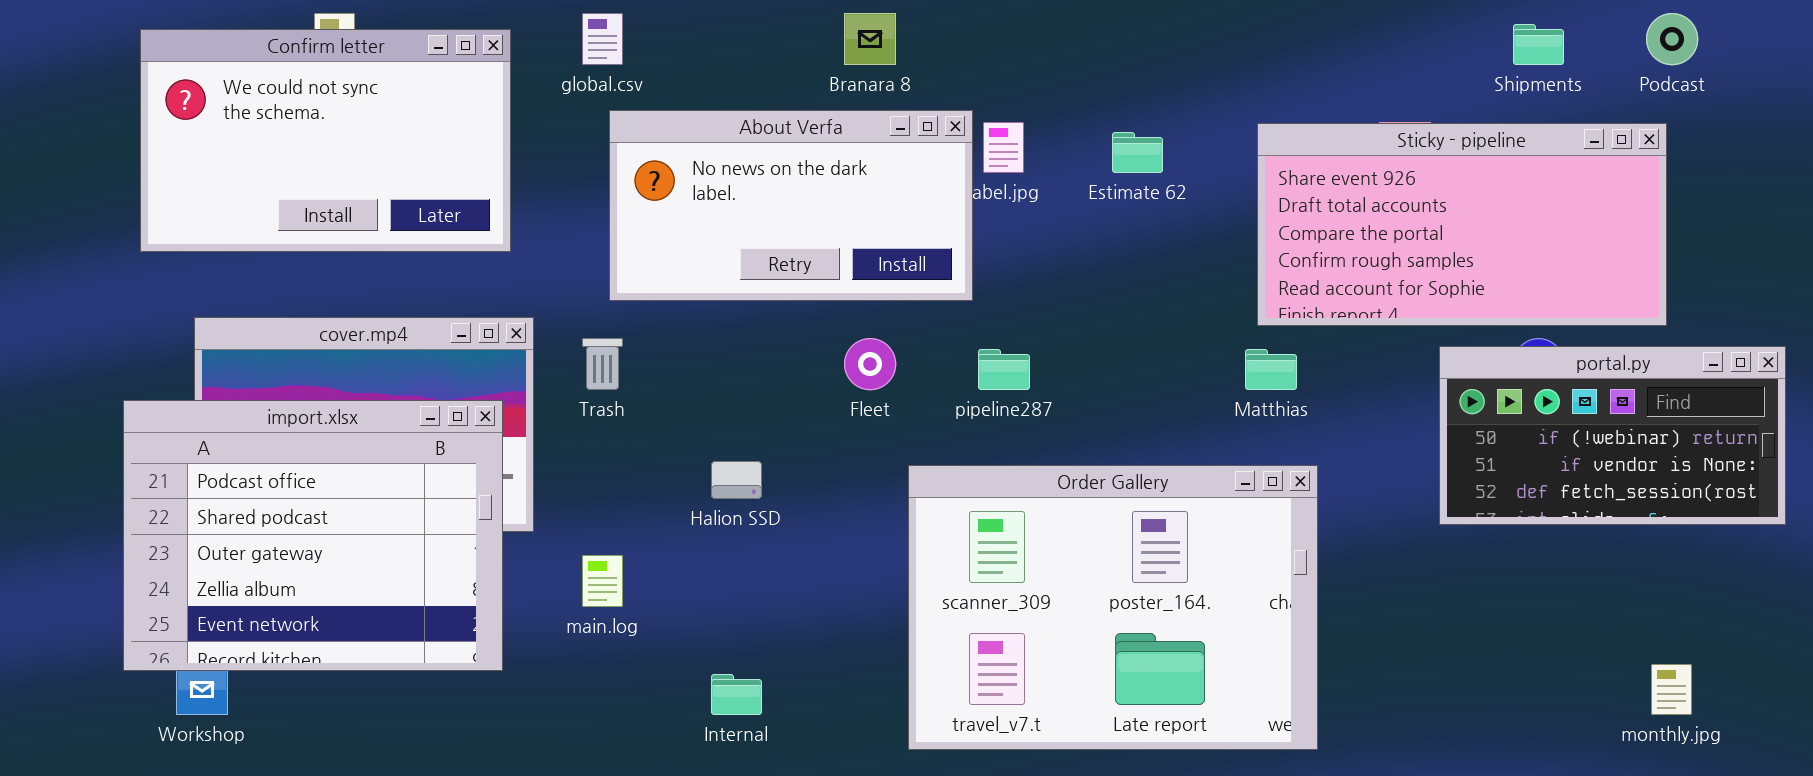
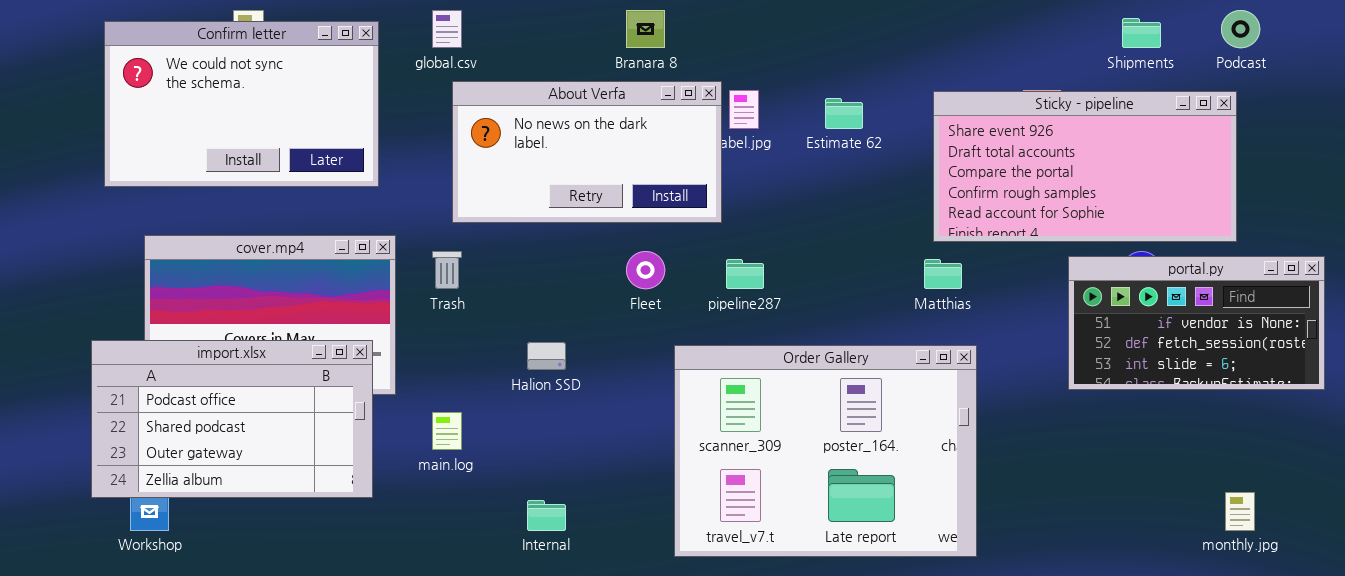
portal.py: [1439,346,1786,525] -> [1068,256,1325,390], scrolled down 1 row
import.xlsx: [123,400,503,671] -> [91,340,373,498], resized

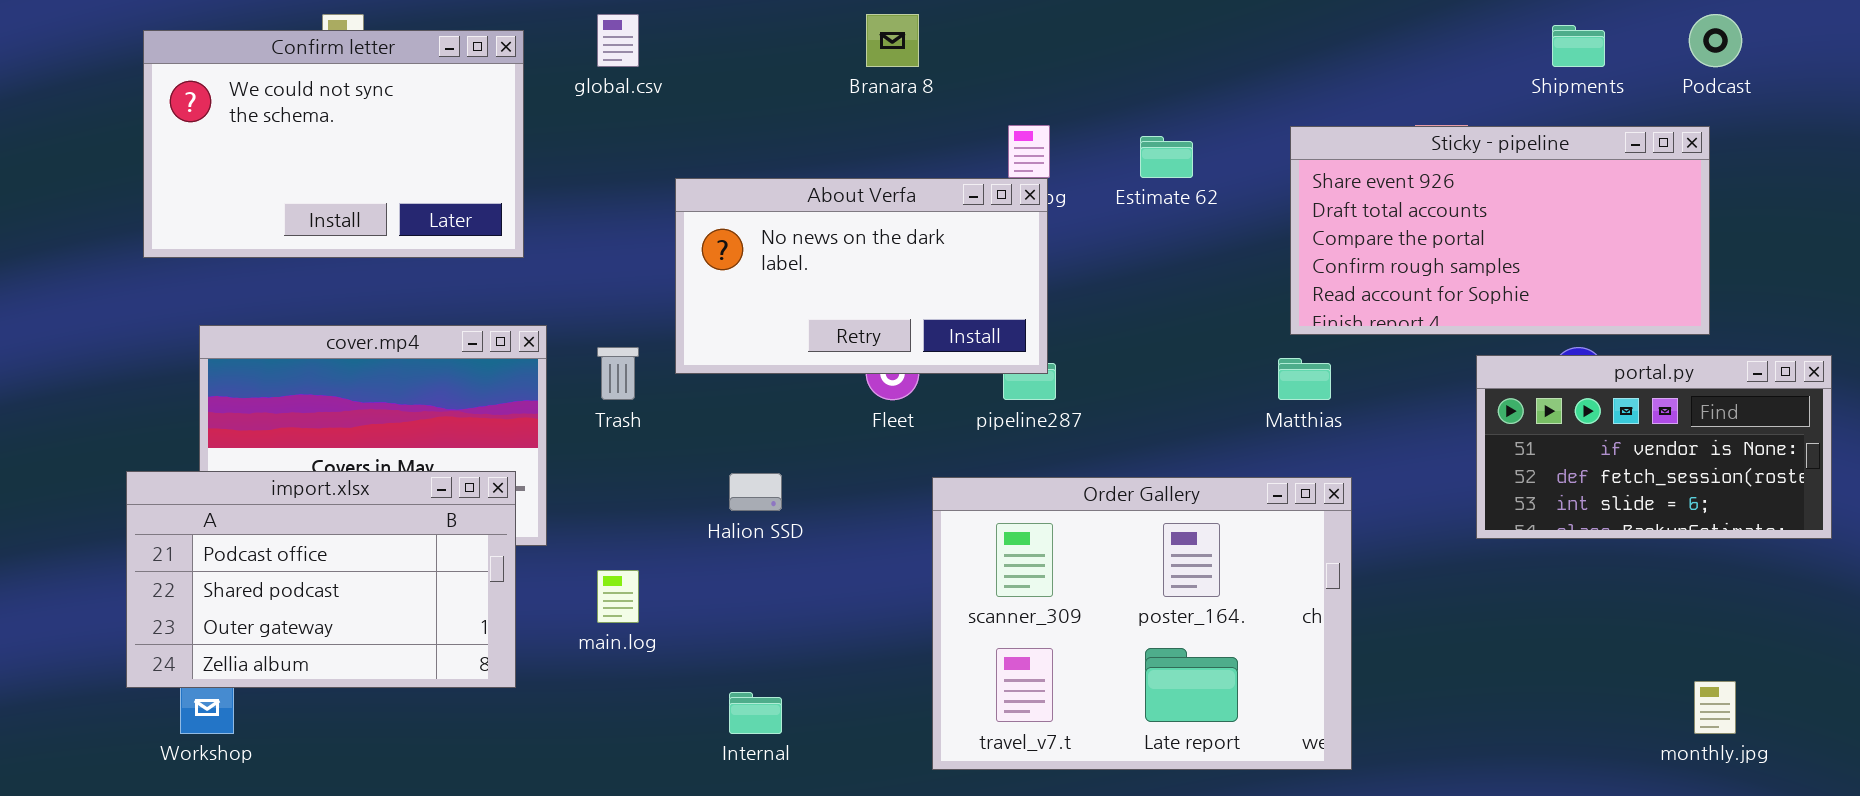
About Verfa: [452,81,722,223] -> [675,178,1048,374], moved

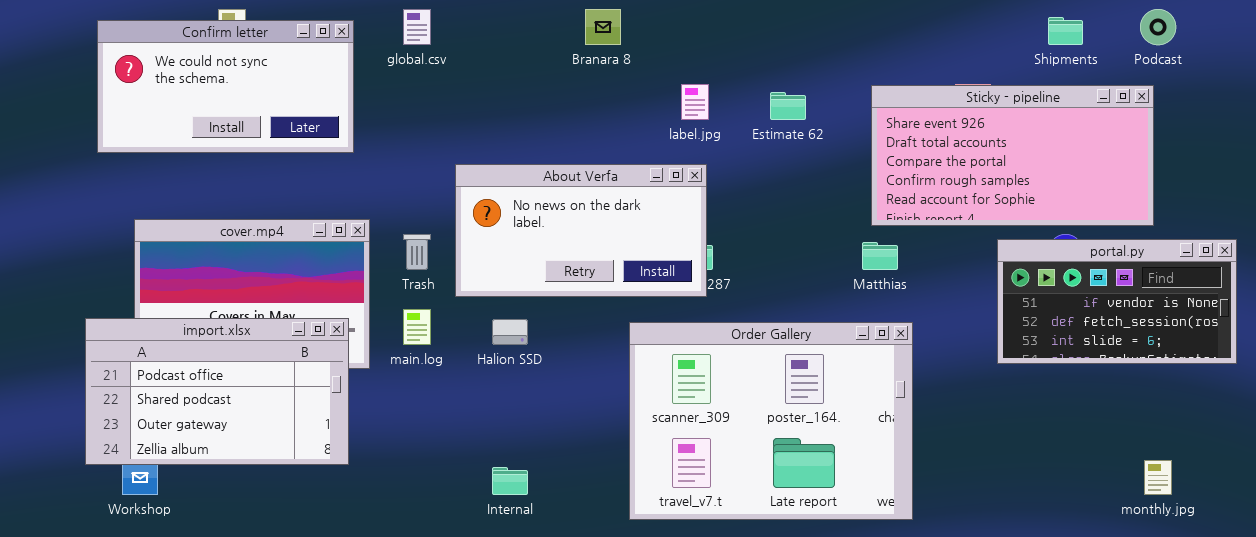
Confirm letter: [143,30,524,258] -> [97,20,354,153], resized
About Verfa: [675,178,1048,374] -> [455,164,707,297], moved
main.log: [597,570,639,623] -> [403,309,431,345], moved

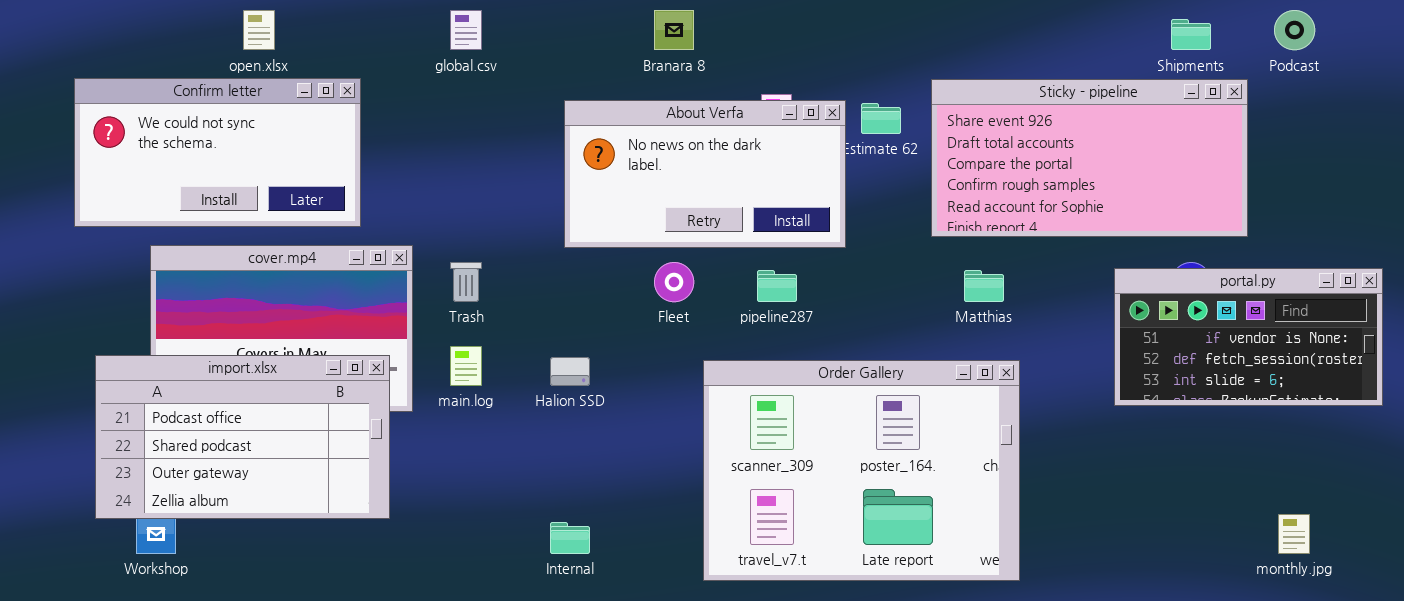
Confirm letter: [97,20,354,153] -> [74,78,361,227], moved
Sticky - pipeline: [871,85,1154,226] -> [931,79,1248,237], moved
About Verfa: [455,164,707,297] -> [564,100,846,248], moved

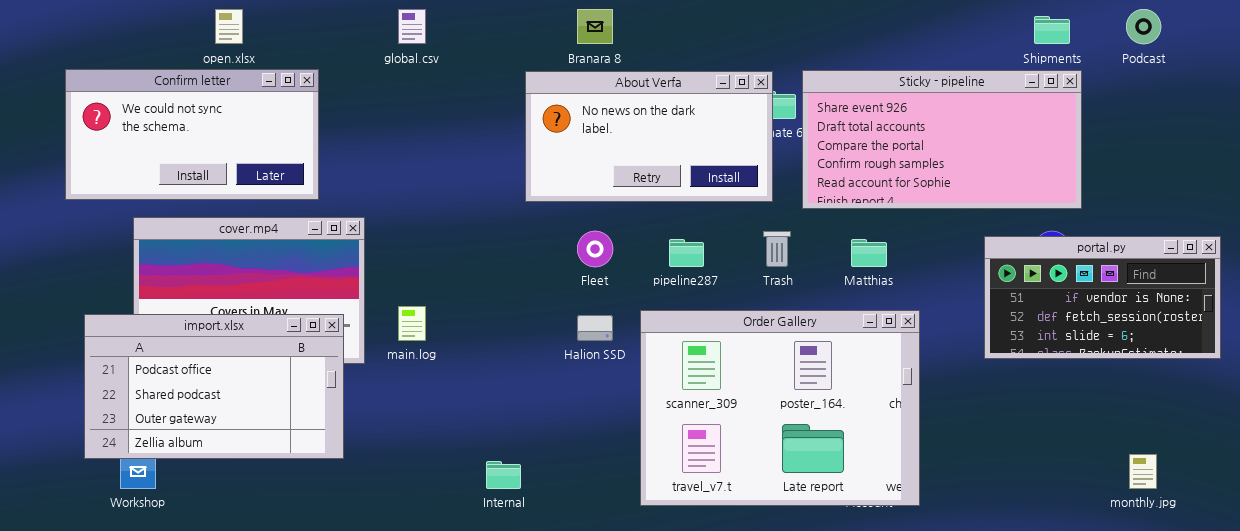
Sticky - pipeline: [931,79,1248,237] -> [802,70,1082,209], moved
About Verfa: [564,100,846,248] -> [525,71,773,202], moved
Trash: [450,262,482,302] -> [763,231,791,267], moved
Halion SSD: [550,357,590,386] -> [577,315,613,341], moved
Order Gallery: [703,360,1020,581] -> [640,310,920,506], moved

